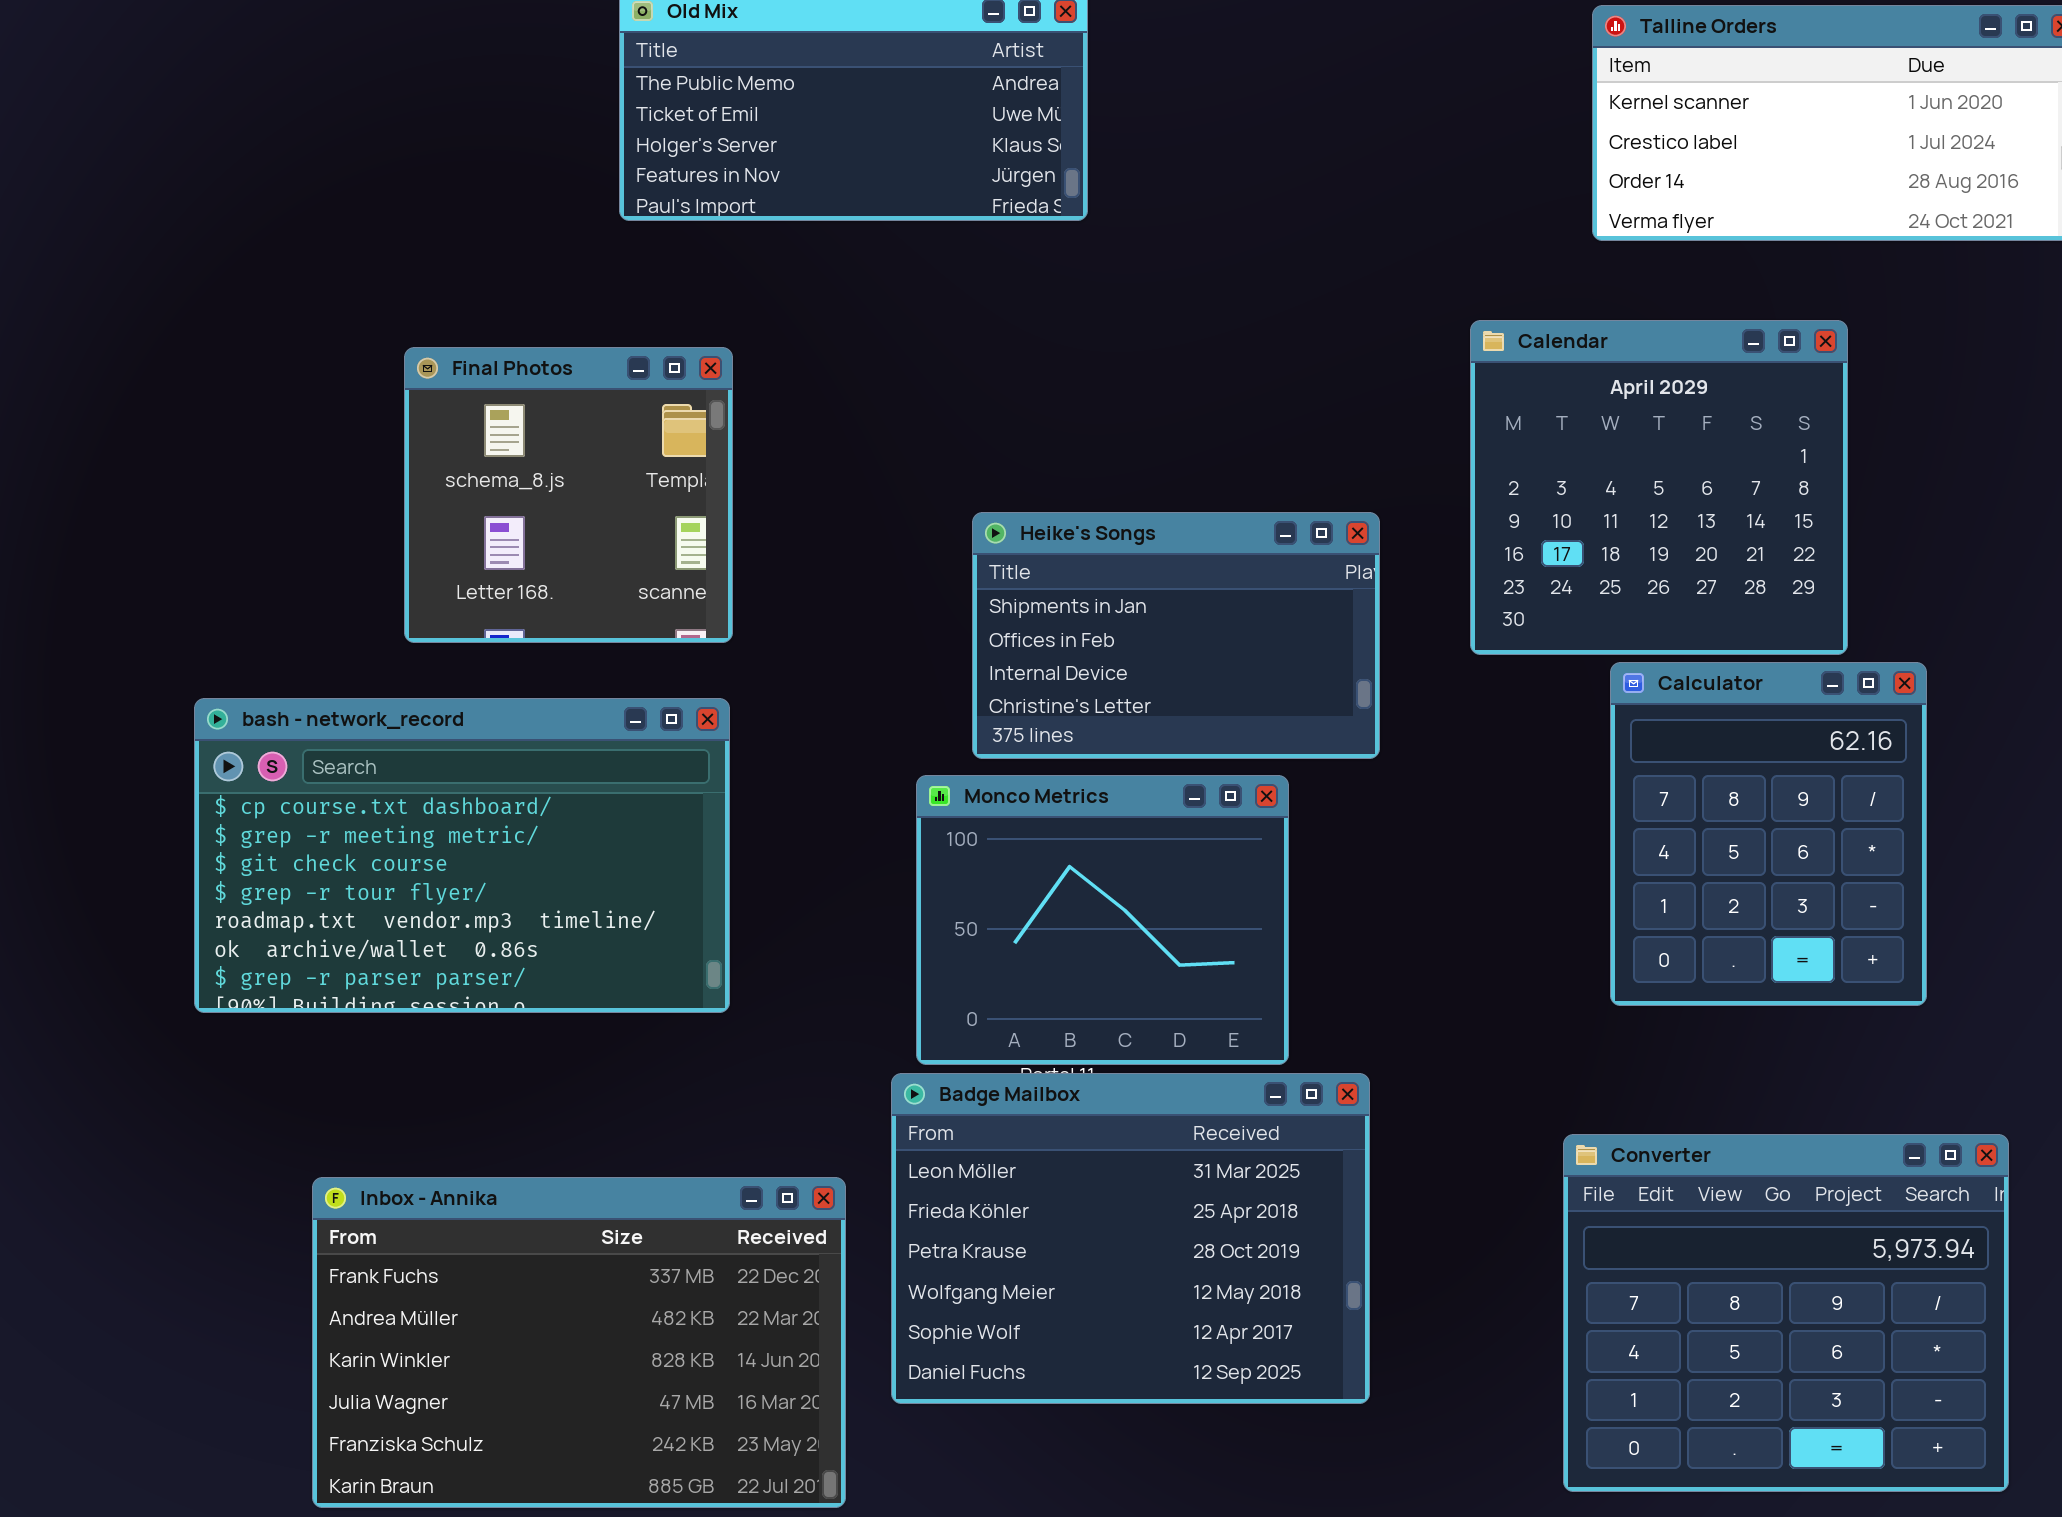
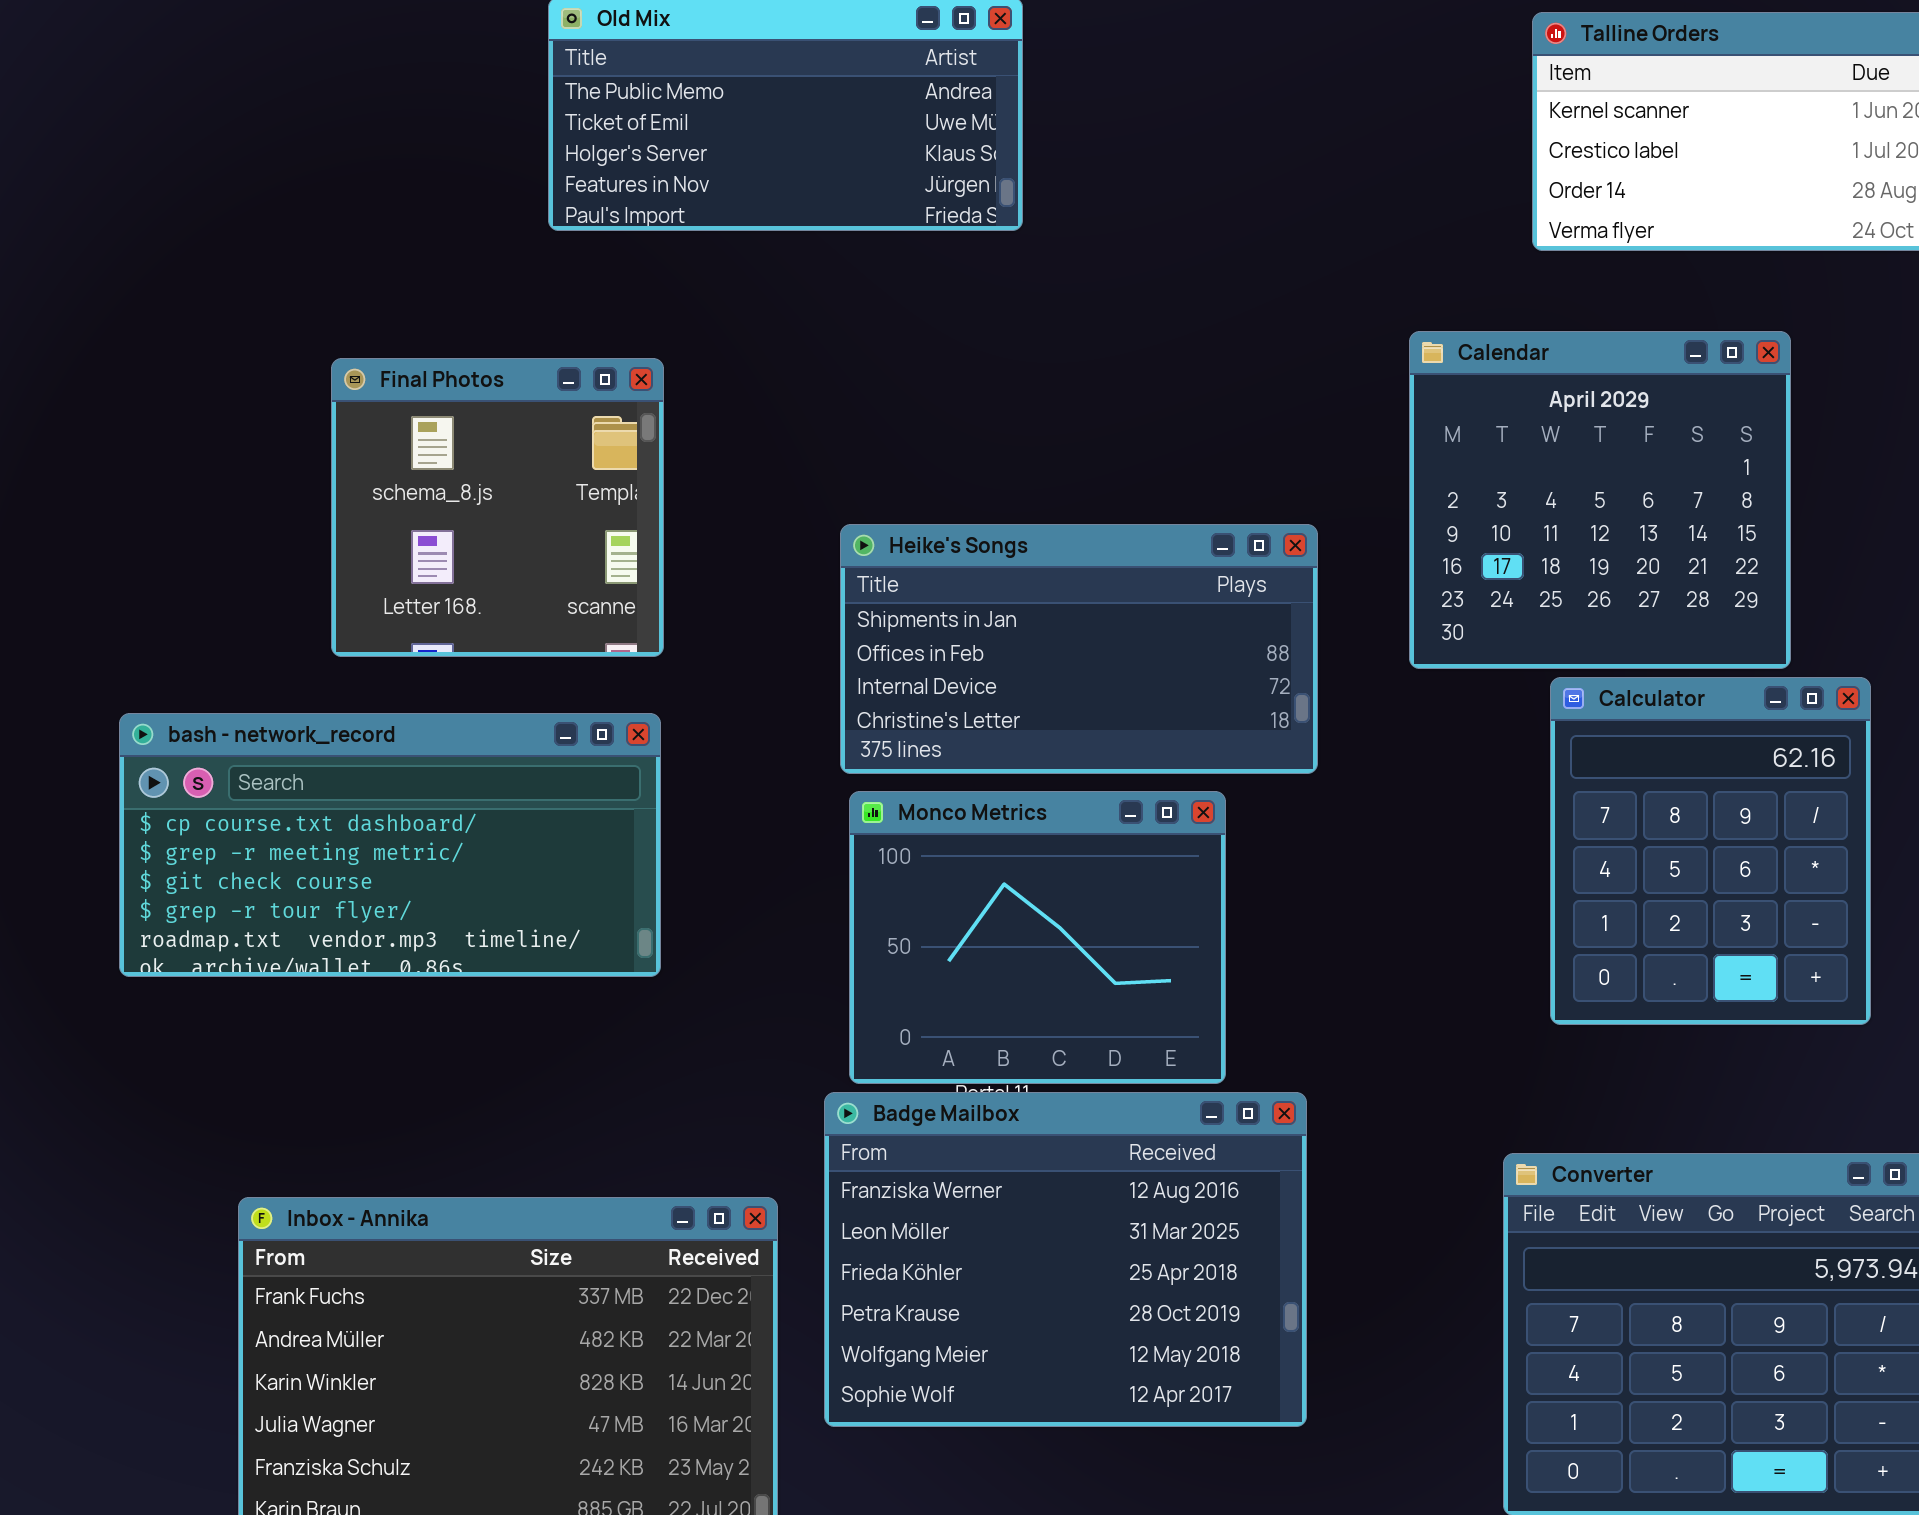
Heike's Songs: [972,512,1380,759] -> [840,524,1318,774], resized
bash - network_record: [194,698,730,1013] -> [119,713,661,977], resized
Badge Mailbox: [891,1073,1370,1404] -> [824,1092,1307,1427], scrolled up 1 row

